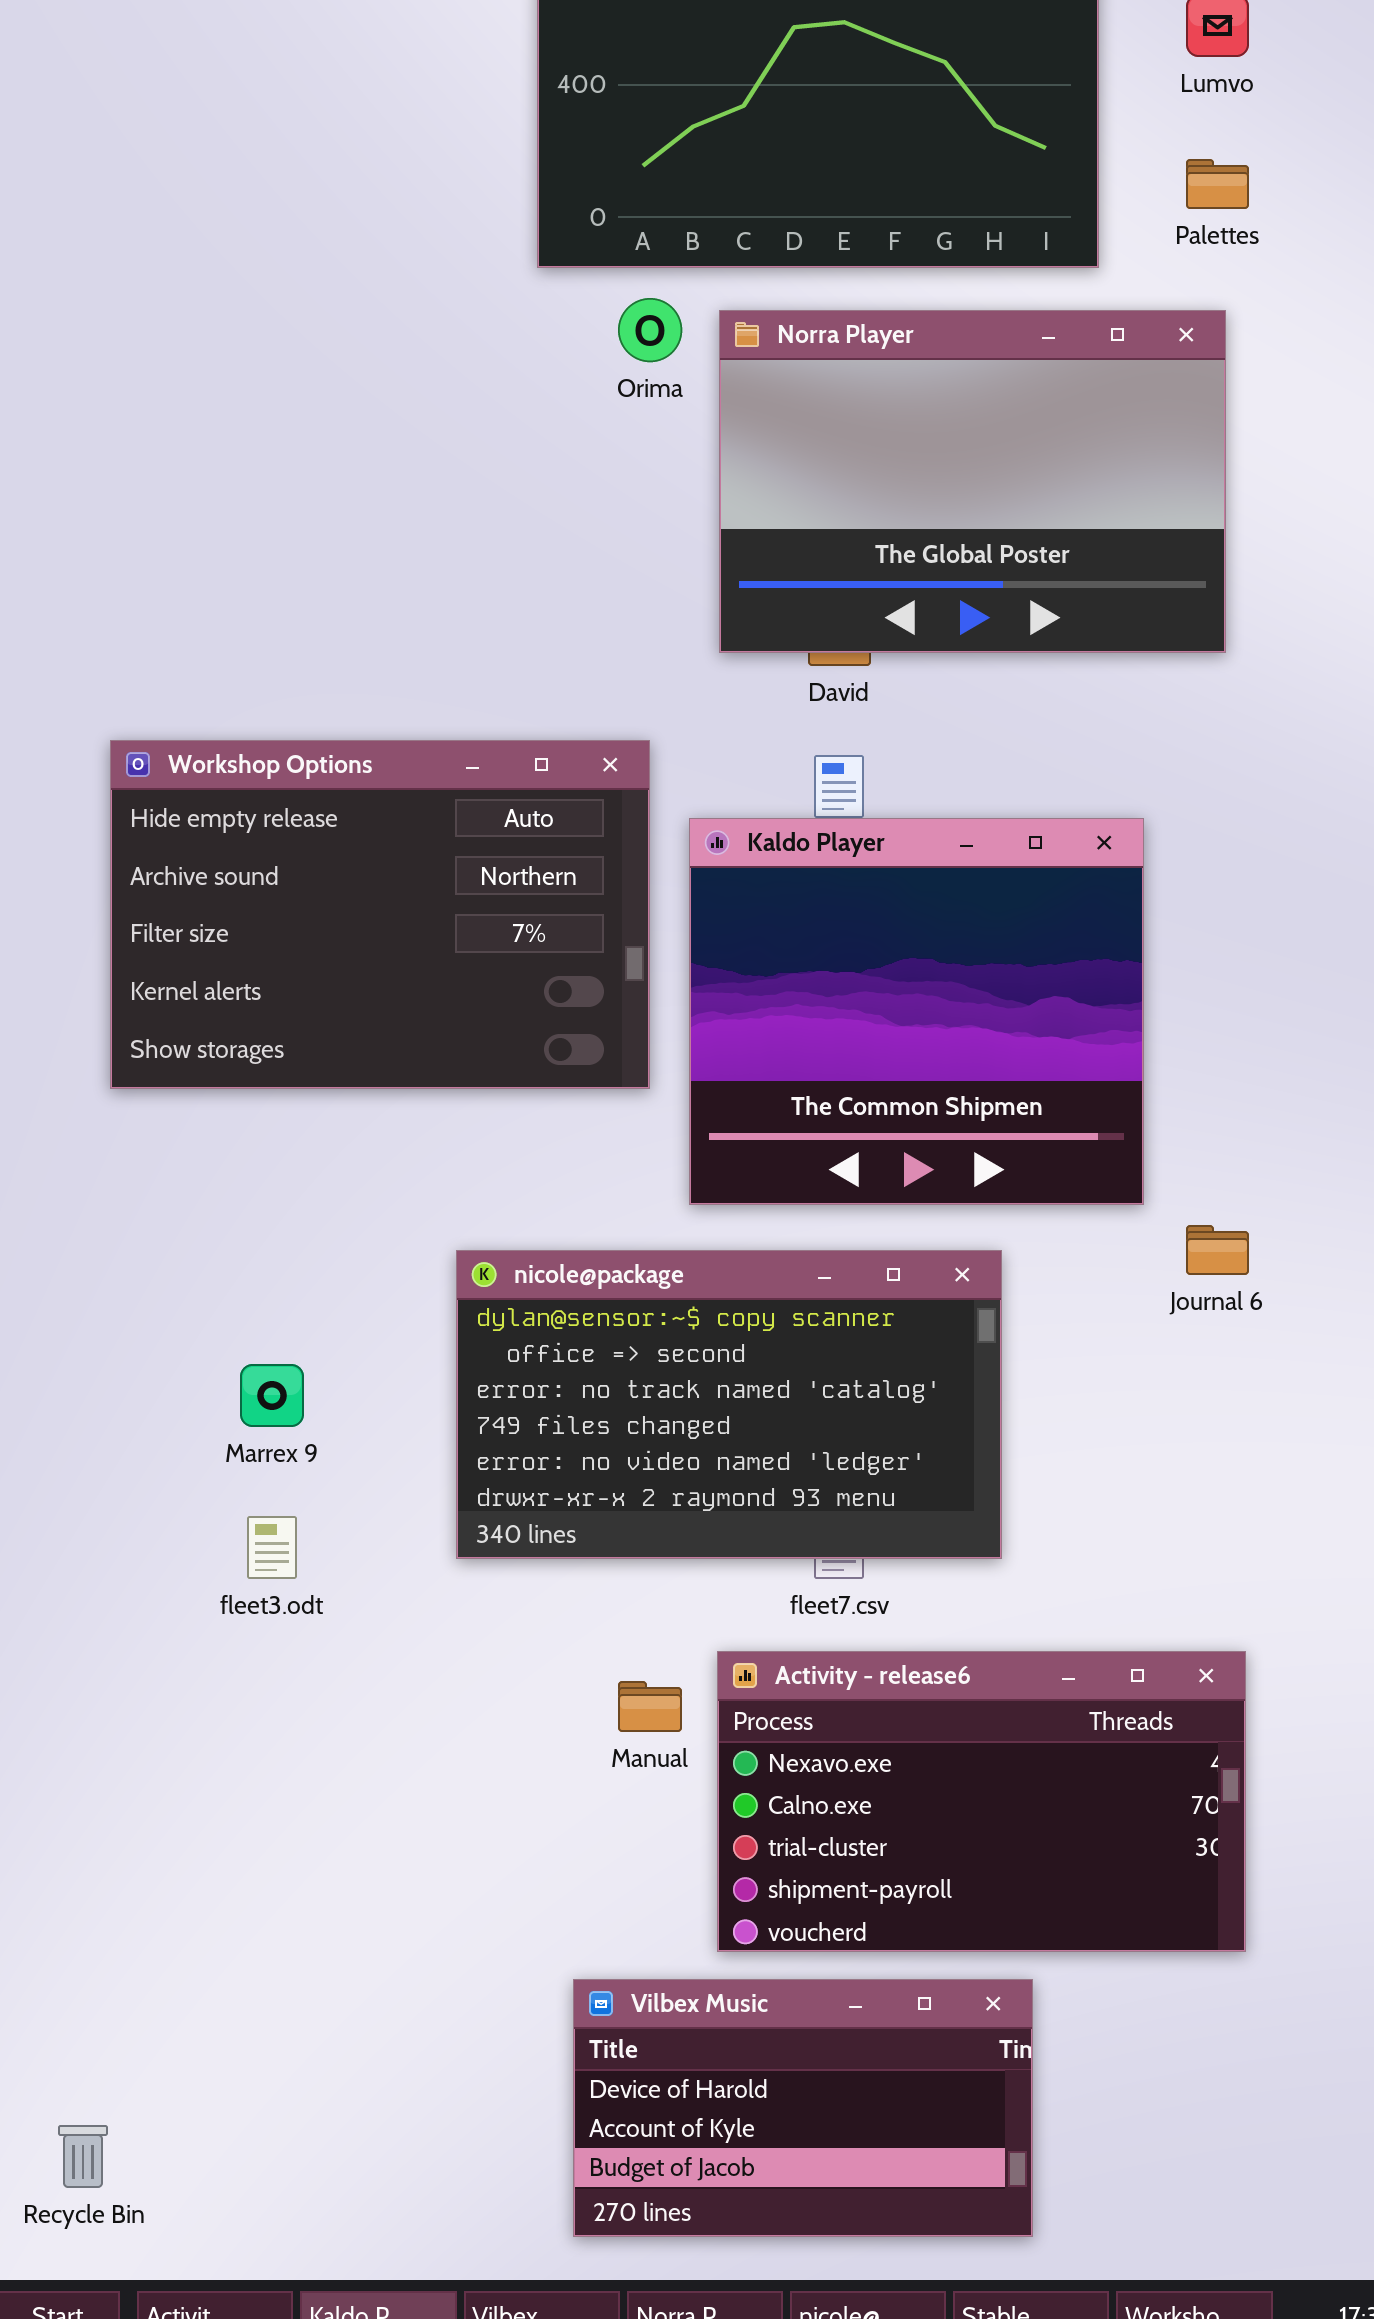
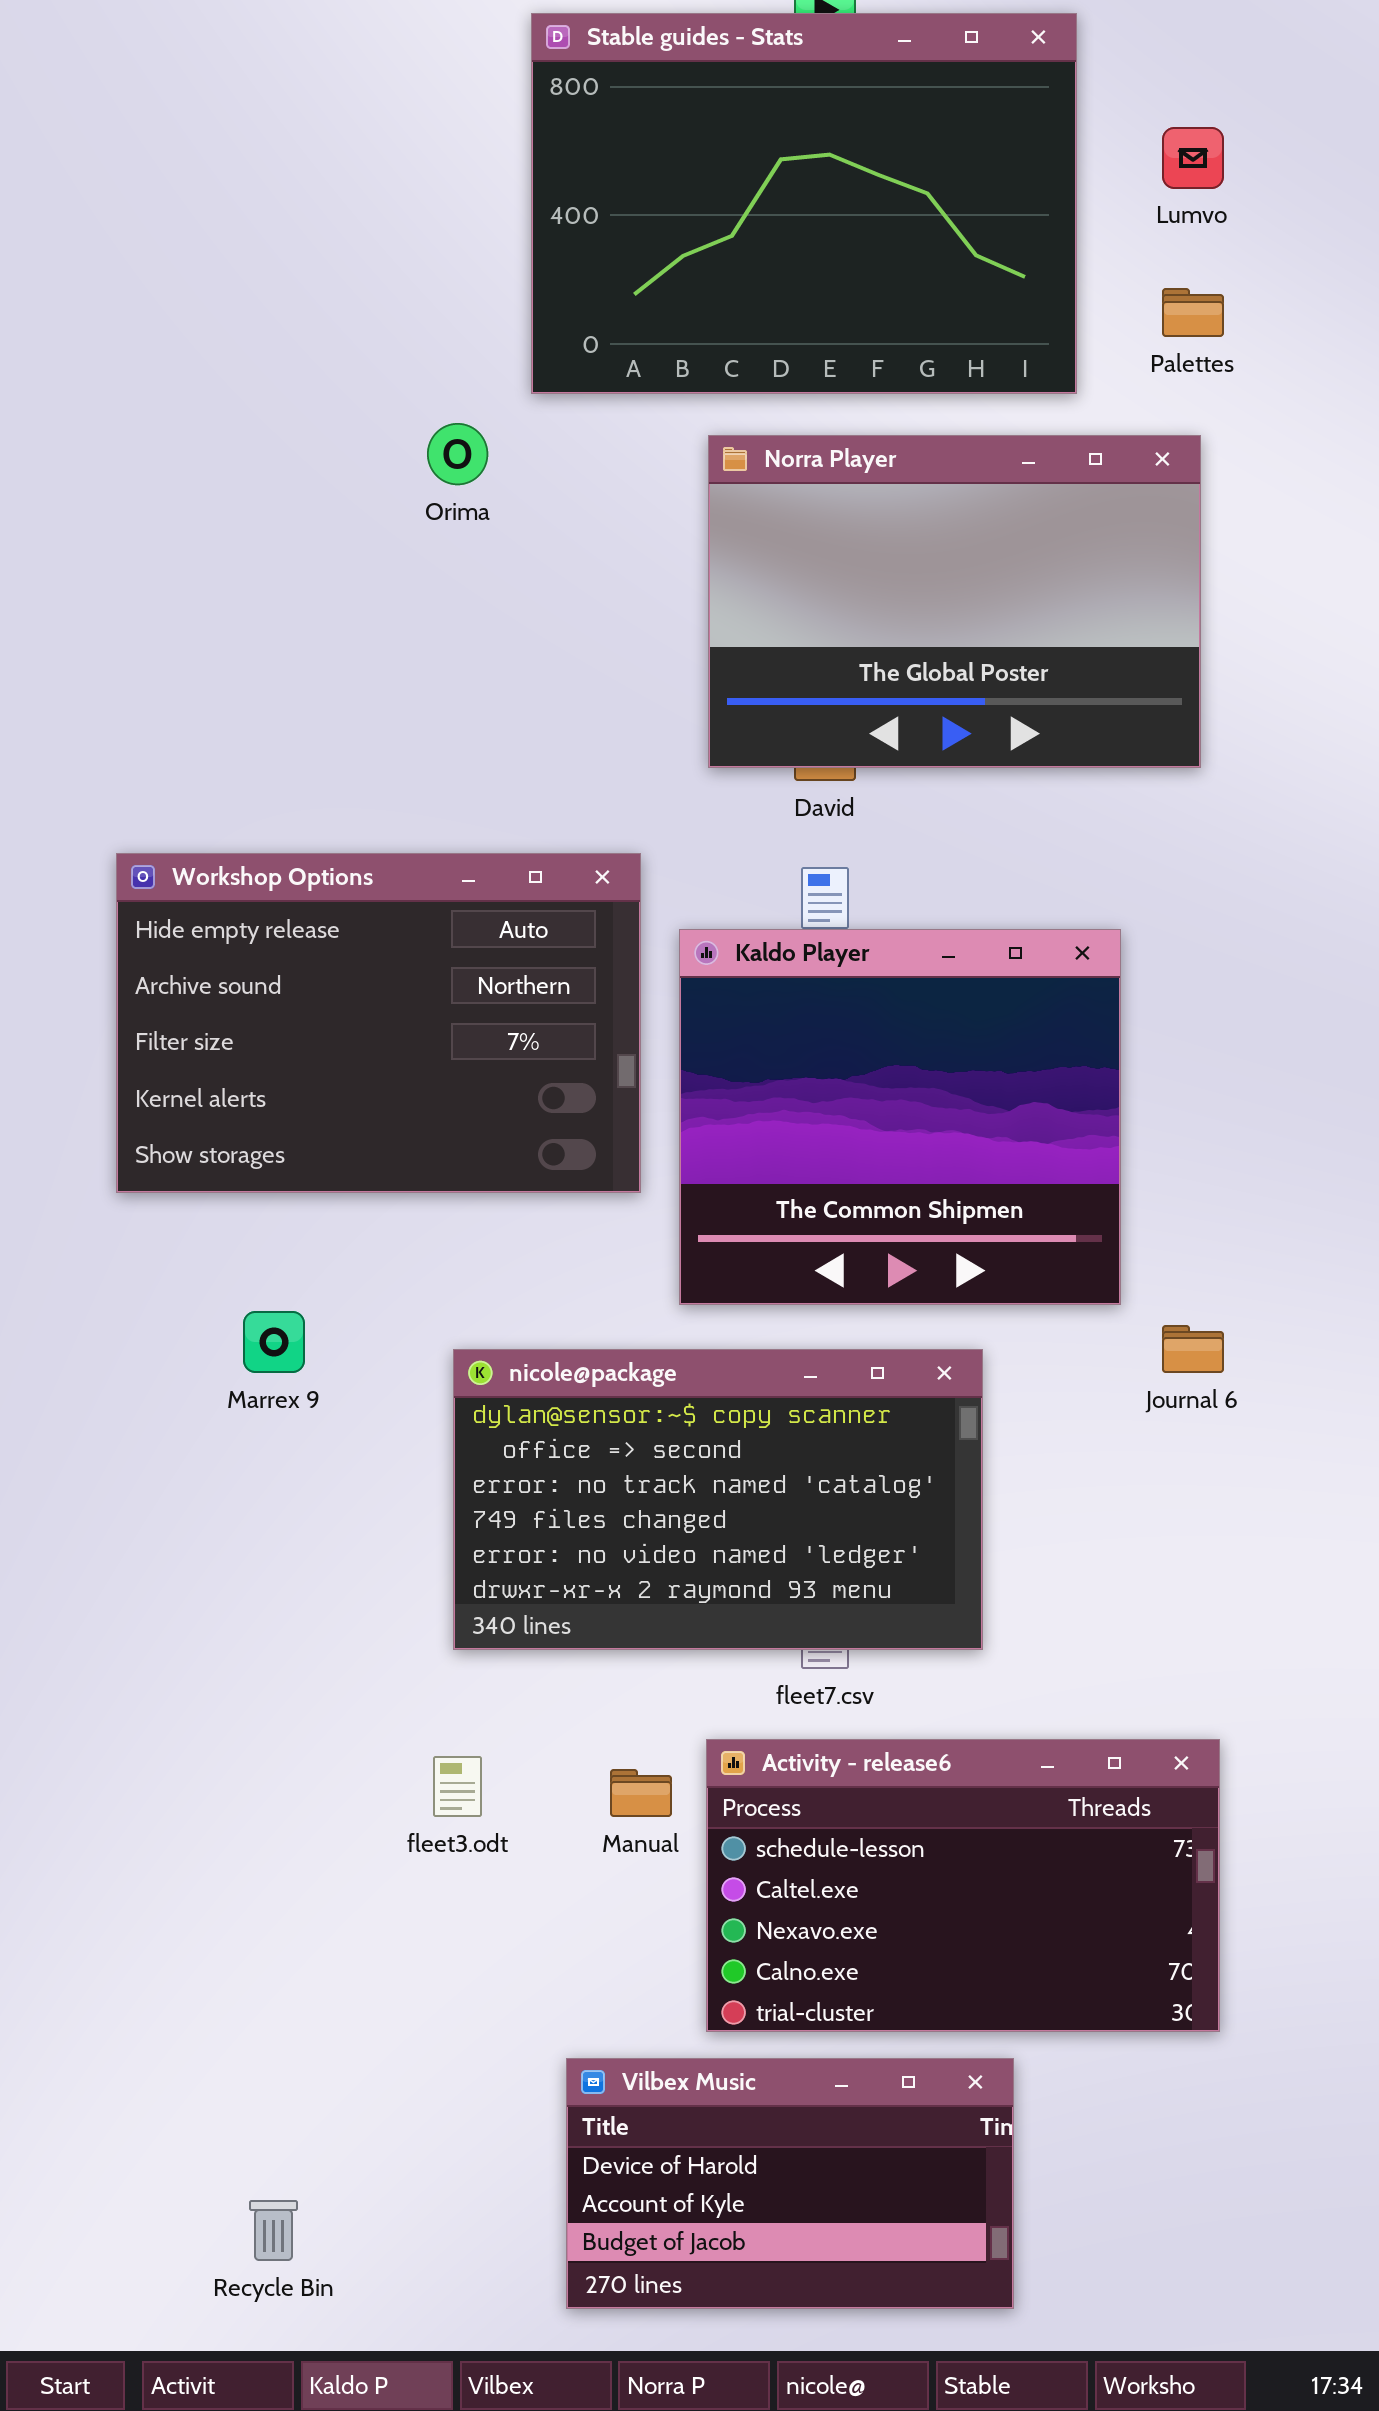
Orima: [618,298,682,362] -> [427,423,488,485], moved
Marrex 9: [240,1364,304,1427] -> [243,1311,305,1373], moved
fleet3.odt: [247,1516,297,1579] -> [433,1756,482,1817], moved
Activity - release6: [717,1651,1246,1952] -> [706,1739,1220,2032], scrolled up 2 rows
Recycle Bin: [58,2125,108,2188] -> [249,2200,298,2261], moved

